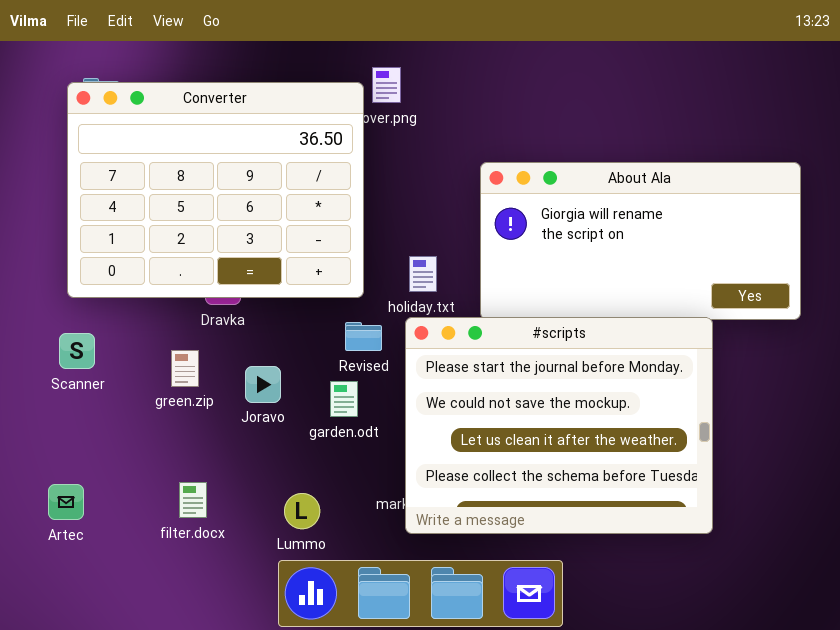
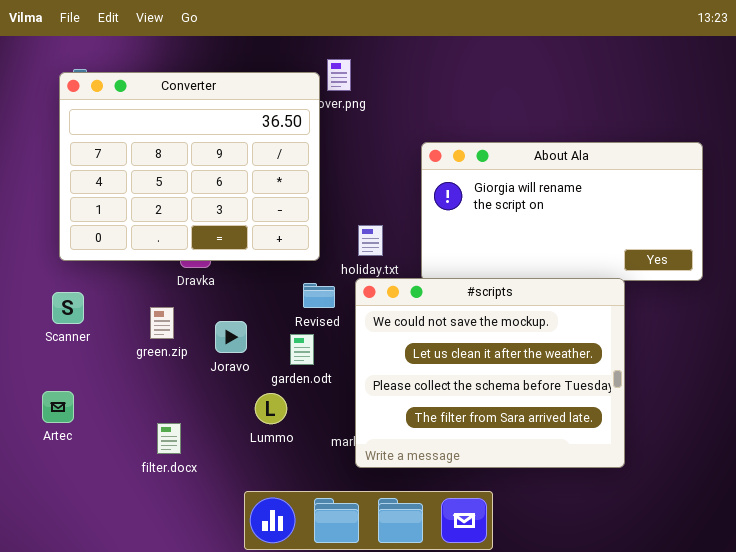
#scripts: [405,317,713,534] -> [355,278,625,468], scrolled down 1 row
Artec: [48,484,84,520] -> [42,391,74,423], moved
Lummo: [284,493,320,529] -> [255,393,287,424], moved

